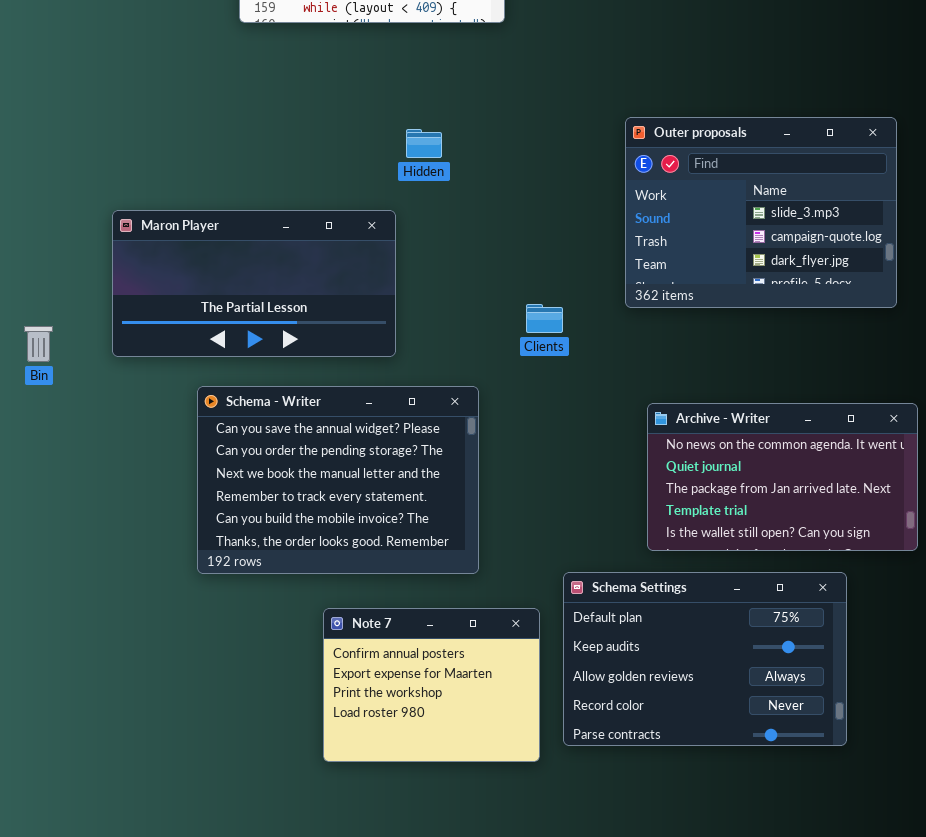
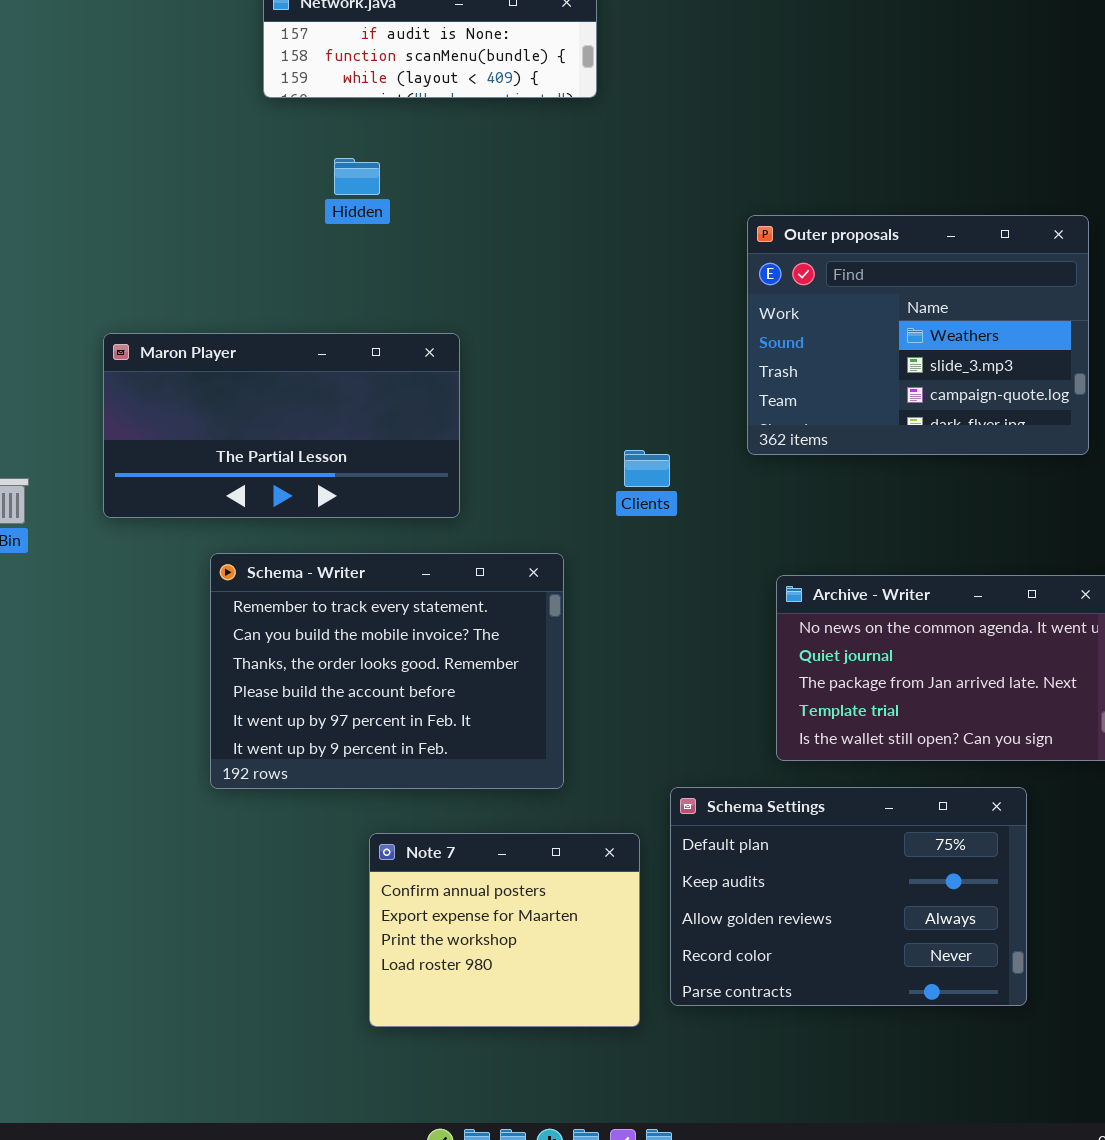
Outer proposals: [625,117,897,308] -> [747,215,1089,455], scrolled up 1 row
Hidden: [406,129,442,158] -> [334,158,380,195], moved
Schema - Writer: [197,386,479,574] -> [210,553,564,789], scrolled down 3 rows

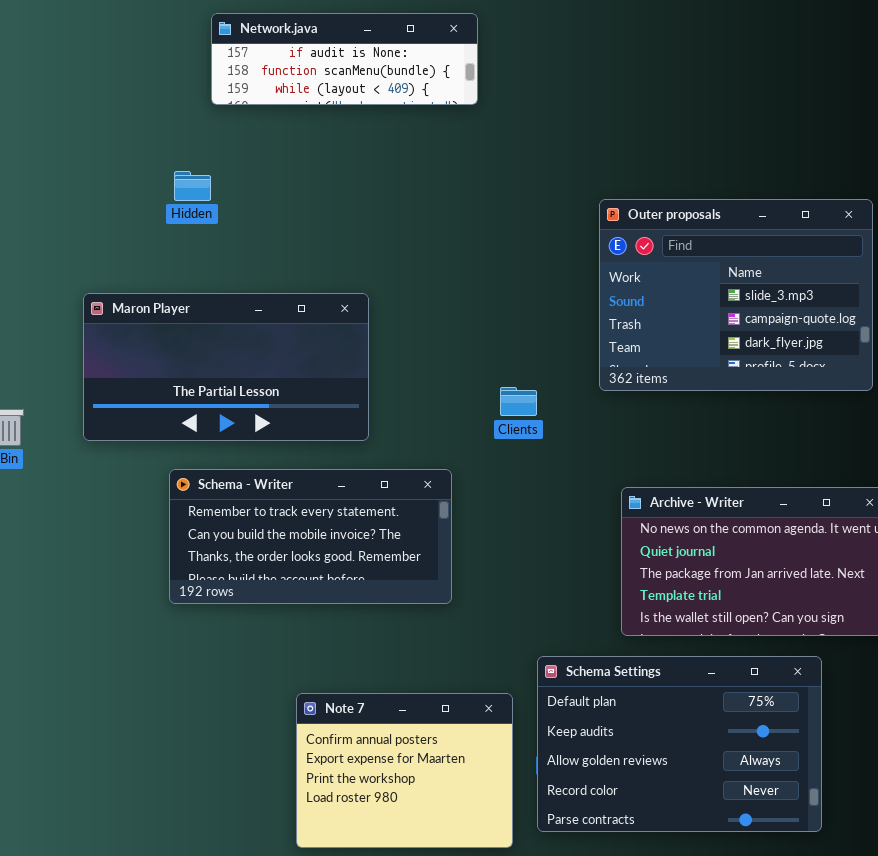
Hidden: [334,158,380,195] -> [174,171,211,201], moved
Outer proposals: [747,215,1089,455] -> [599,199,873,391], scrolled down 1 row
Schema - Writer: [210,553,564,789] -> [169,469,452,604], resized

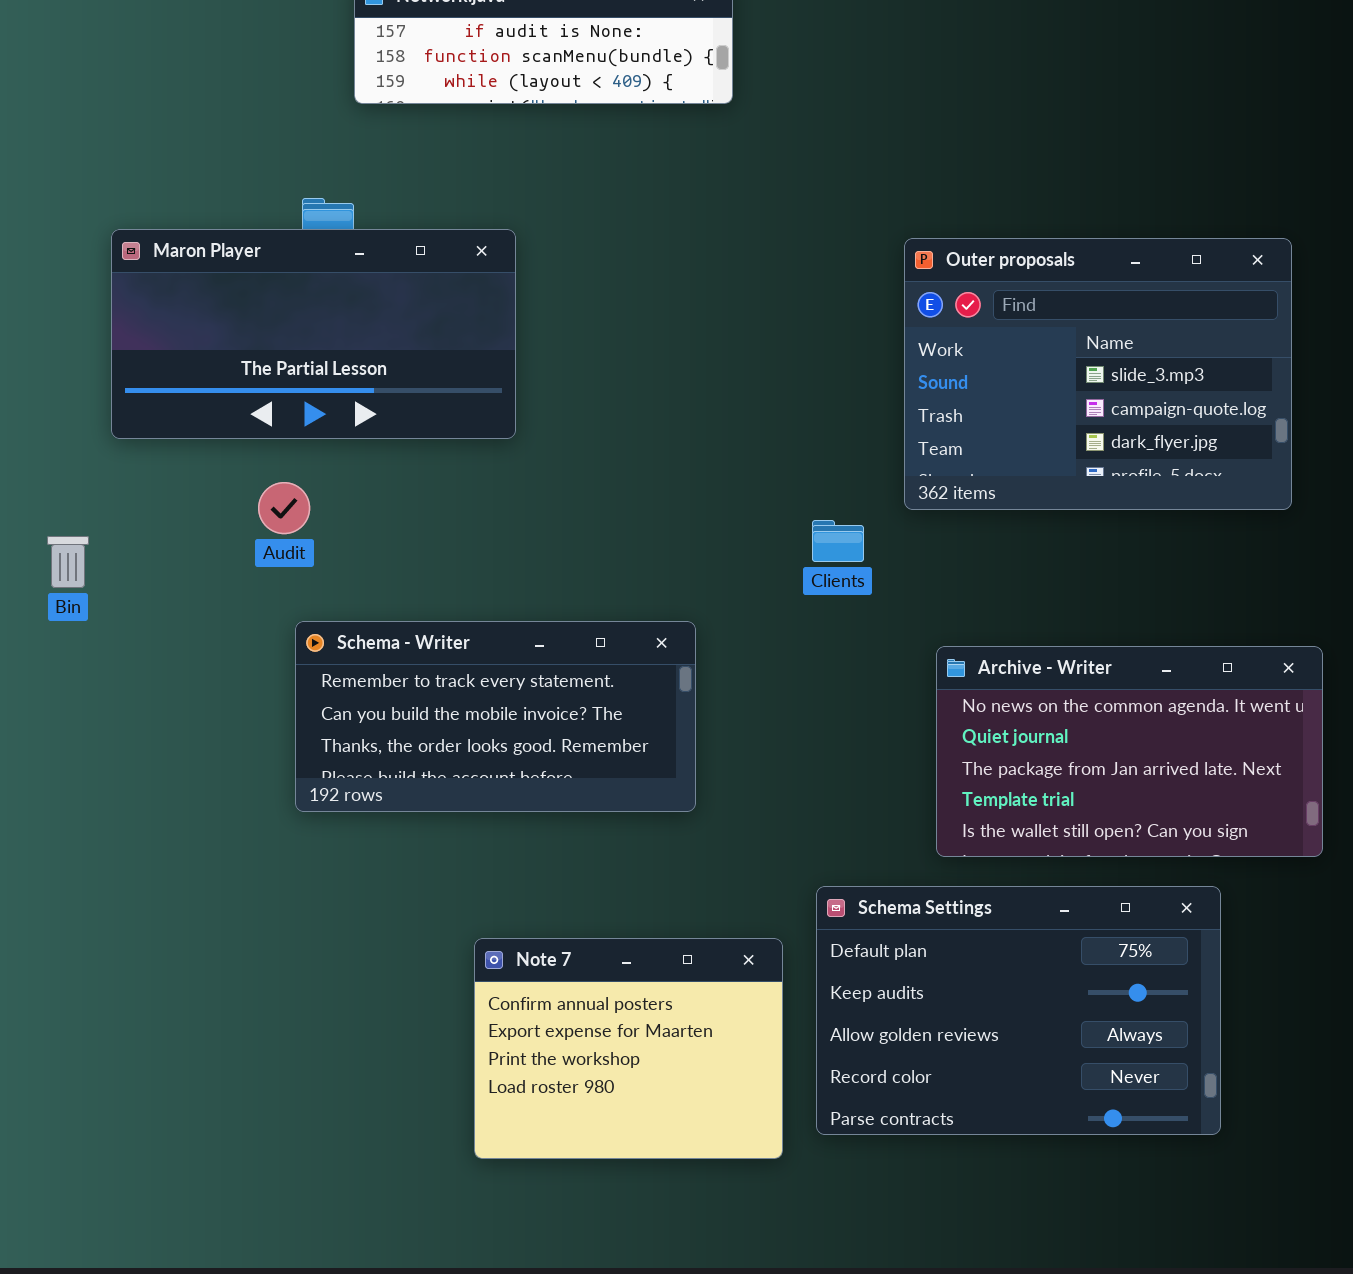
Maron Player: [83,293,369,441] -> [111,229,516,439], moved
Clients: [500,387,537,416] -> [812,520,864,562], moved

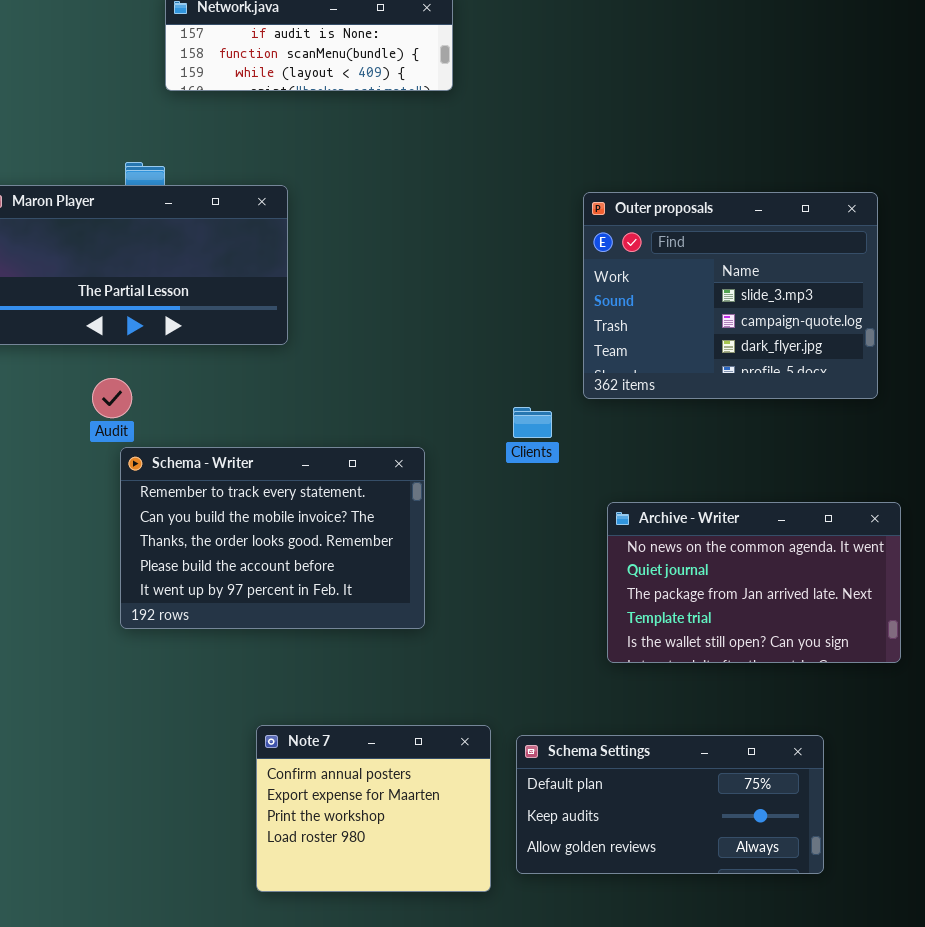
Schema - Writer: [295,621,696,812] -> [120,447,425,629], resized
Schema Settings: [816,886,1221,1135] -> [516,735,824,874], resized

